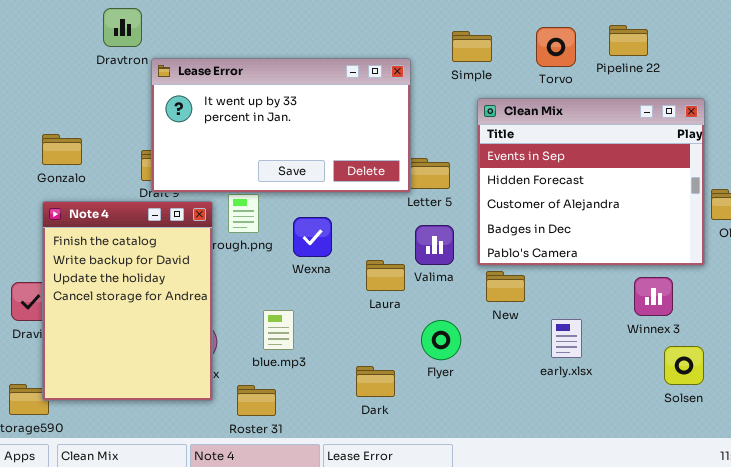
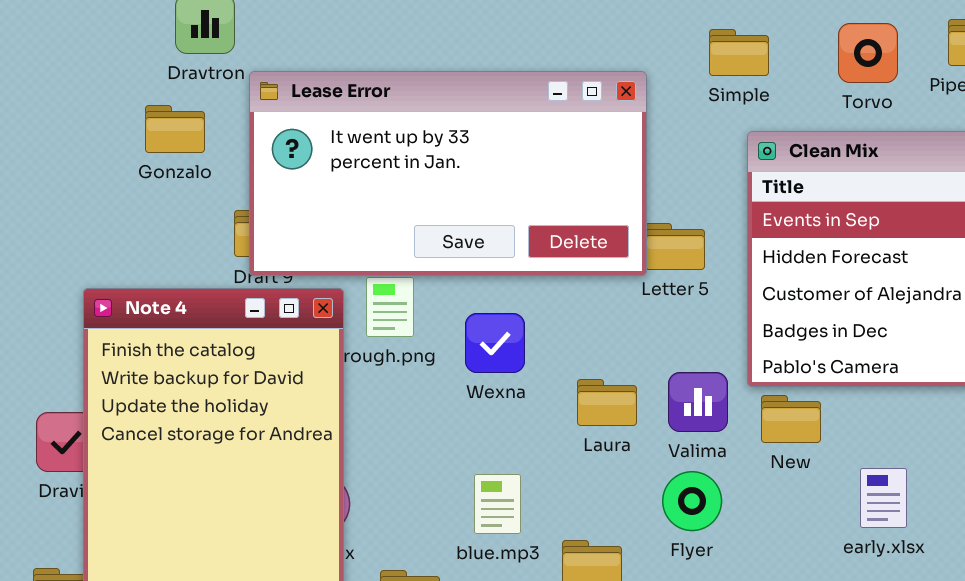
Gonzalo: [42,134,82,165] -> [145,105,205,153], moved
Valima: [415,225,454,265] -> [668,372,728,432], moved
blue.mp3: [263,310,294,350] -> [474,474,521,534], moved

